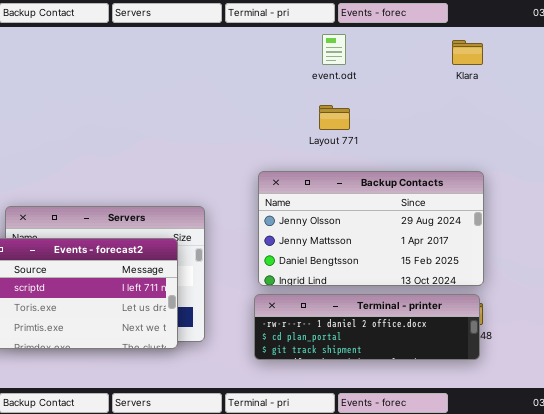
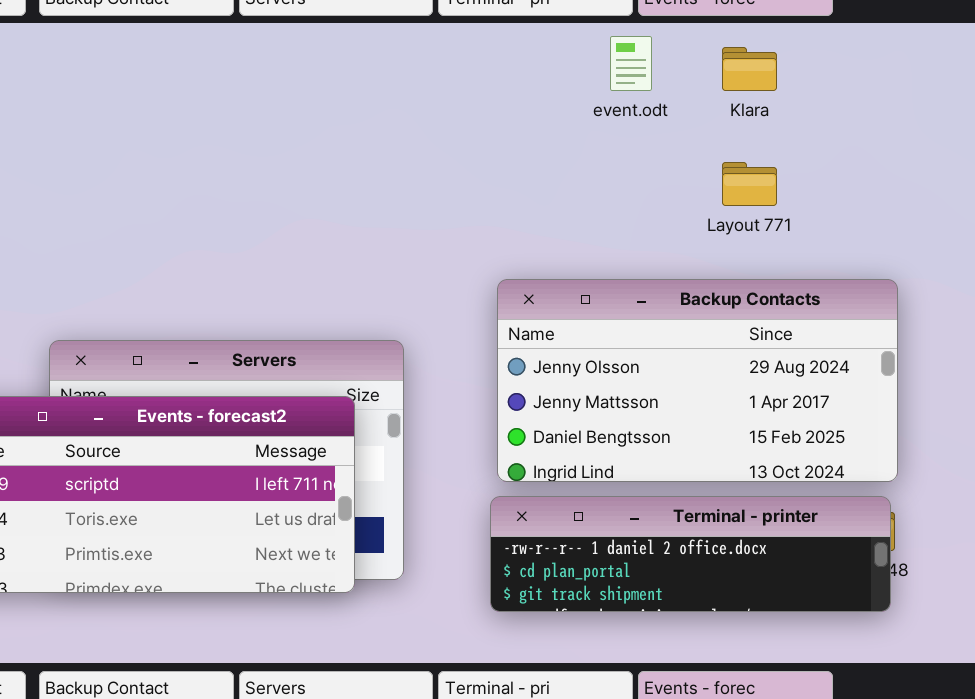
Klara: [452,40,483,65] -> [722,47,777,91], moved
Layout 771: [319,105,350,130] -> [722,162,777,206], moved

